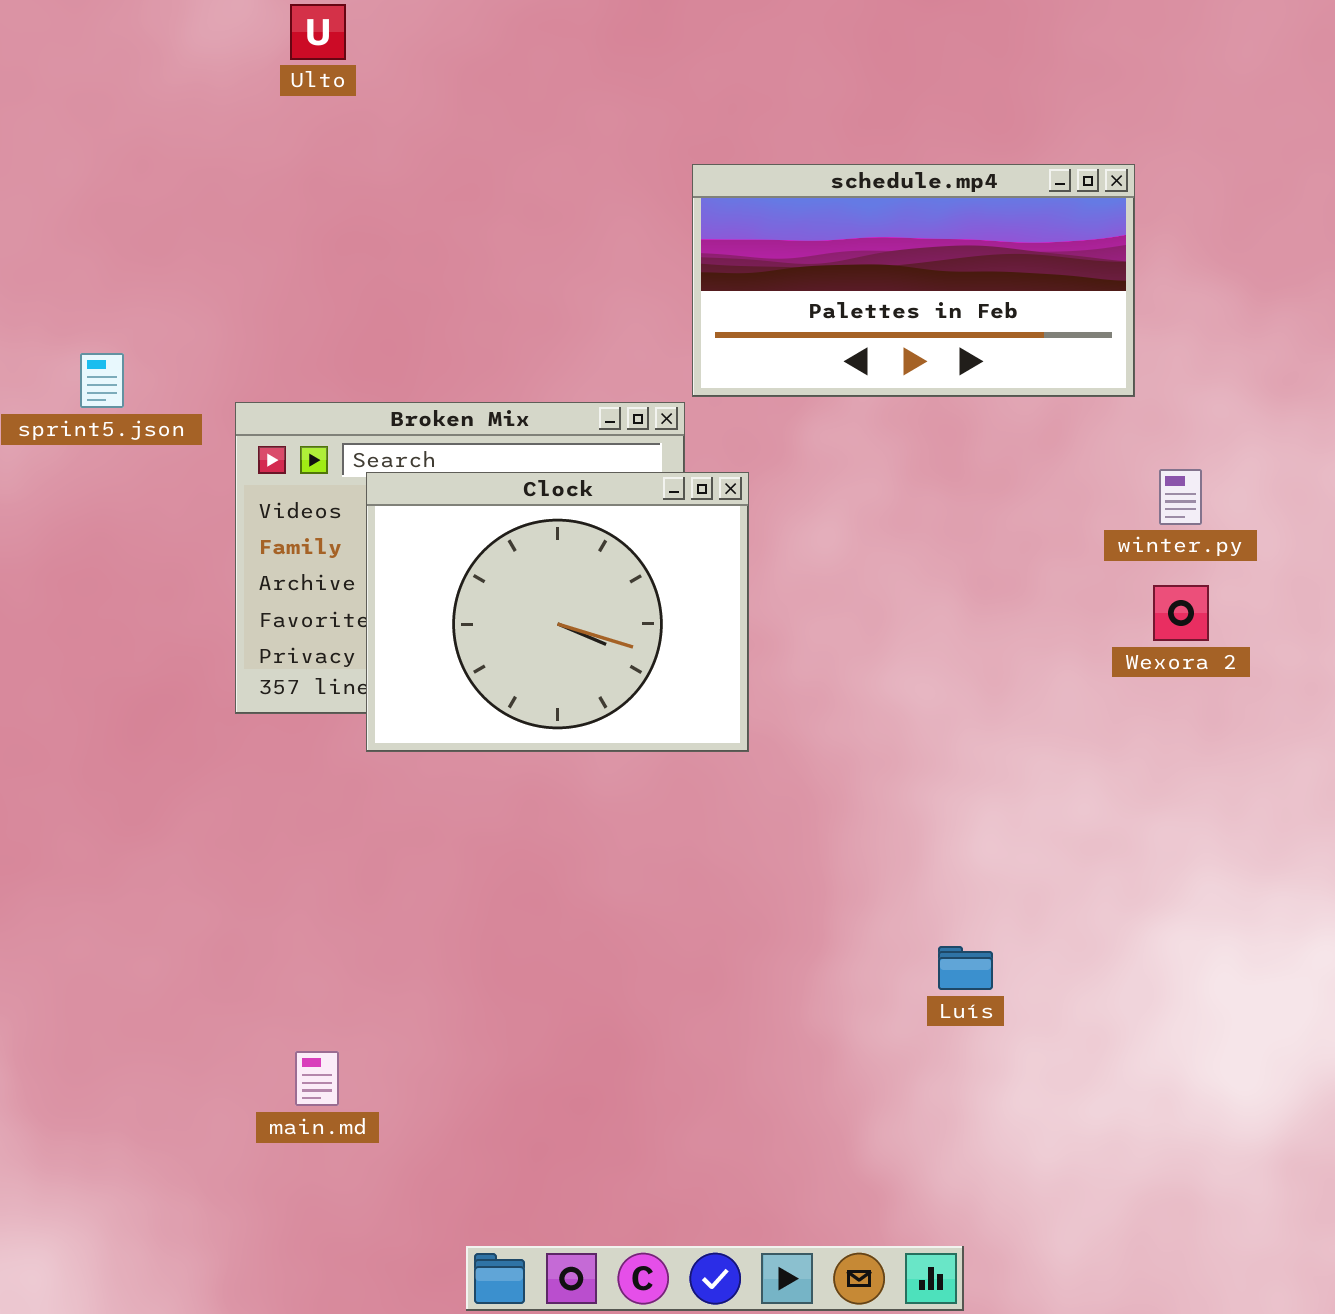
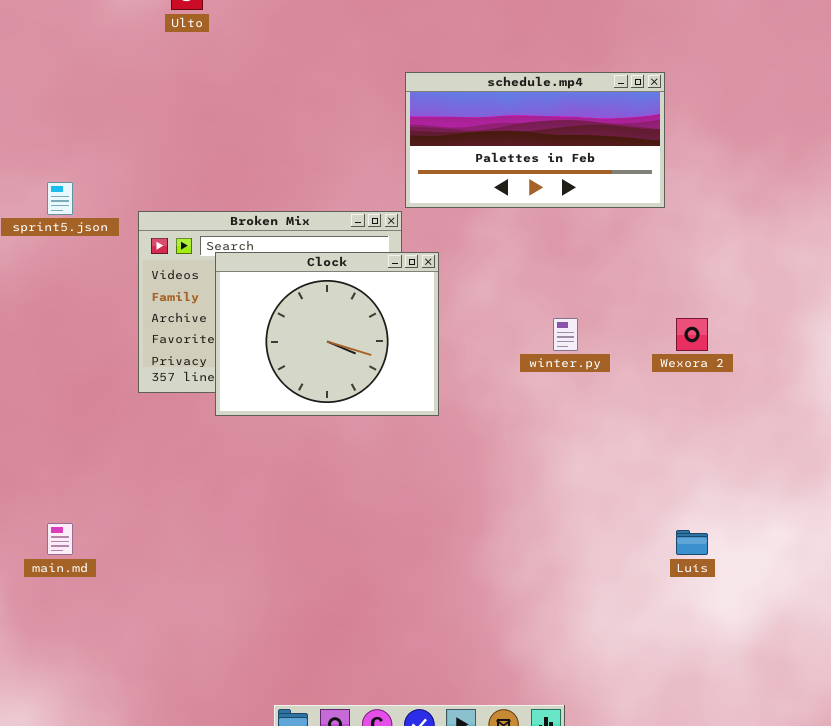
winter.py: [1159,469,1202,525] -> [553,318,578,351], moved
Luís: [938,946,993,990] -> [676,530,708,555], moved
main.md: [295,1051,339,1106] -> [47,523,73,555], moved

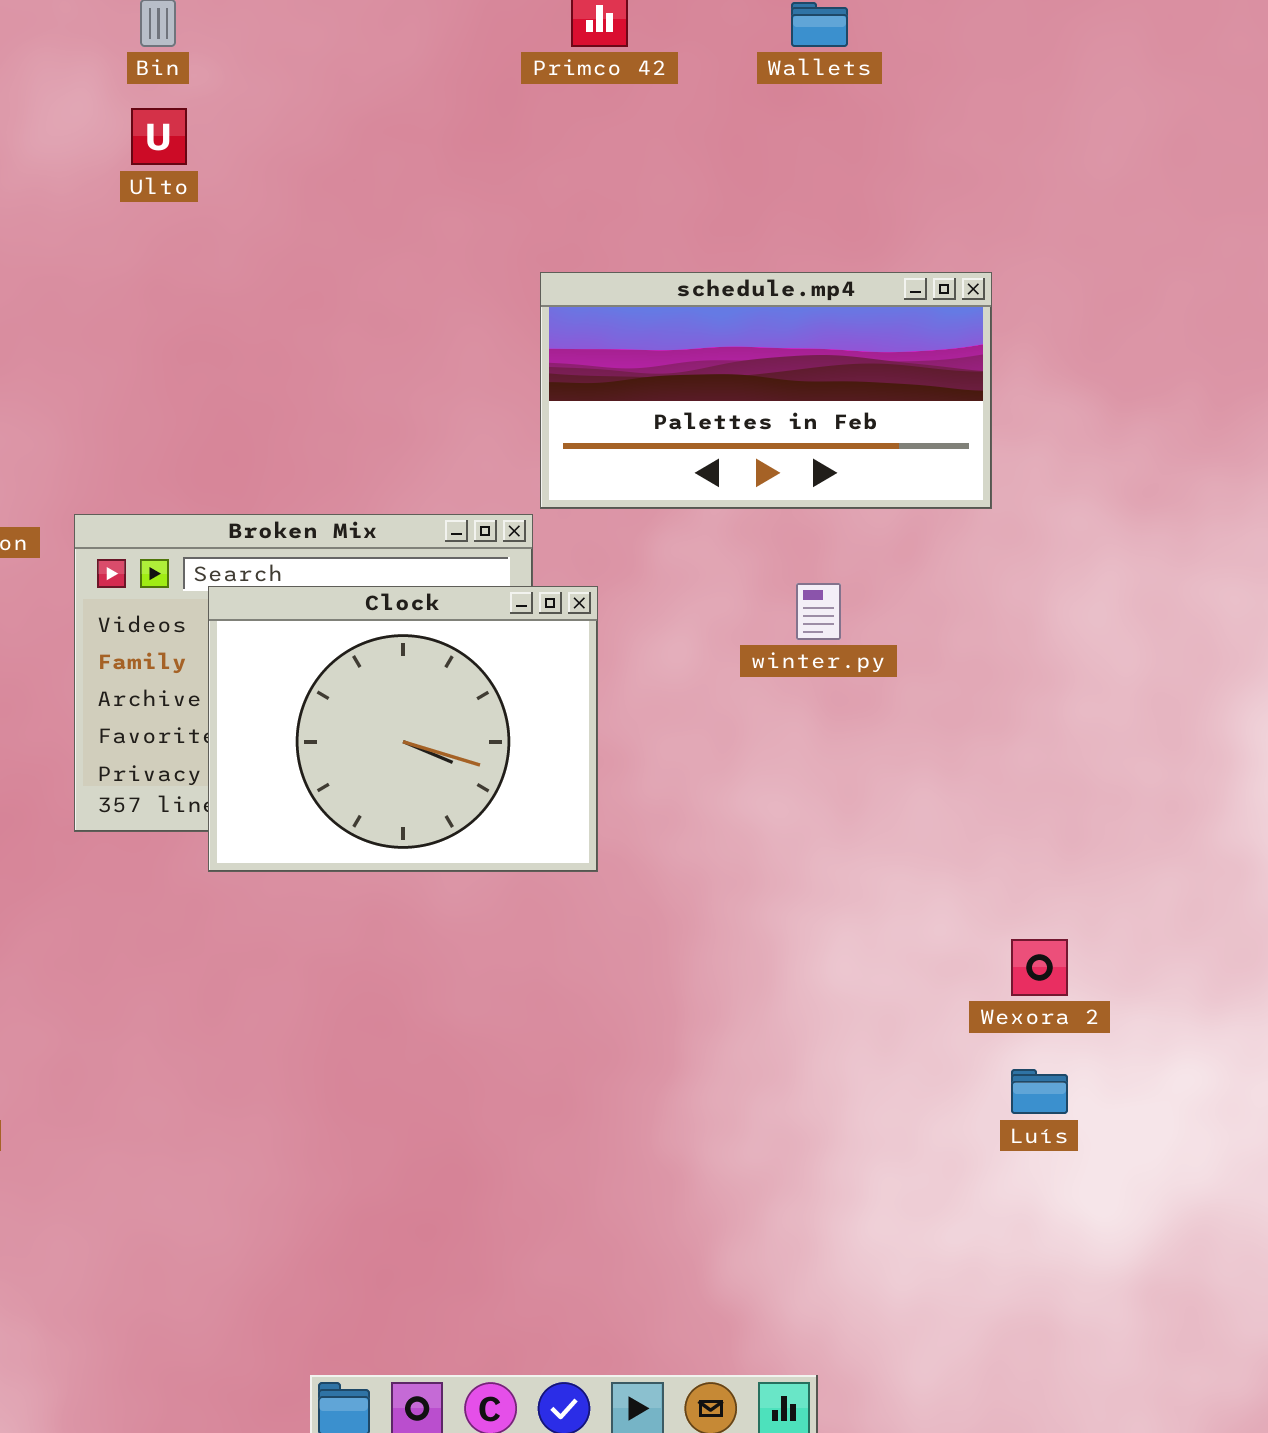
winter.py: [553,318,578,351] -> [796,583,841,640], moved
Wexora 2: [676,318,708,351] -> [1011,939,1068,996], moved

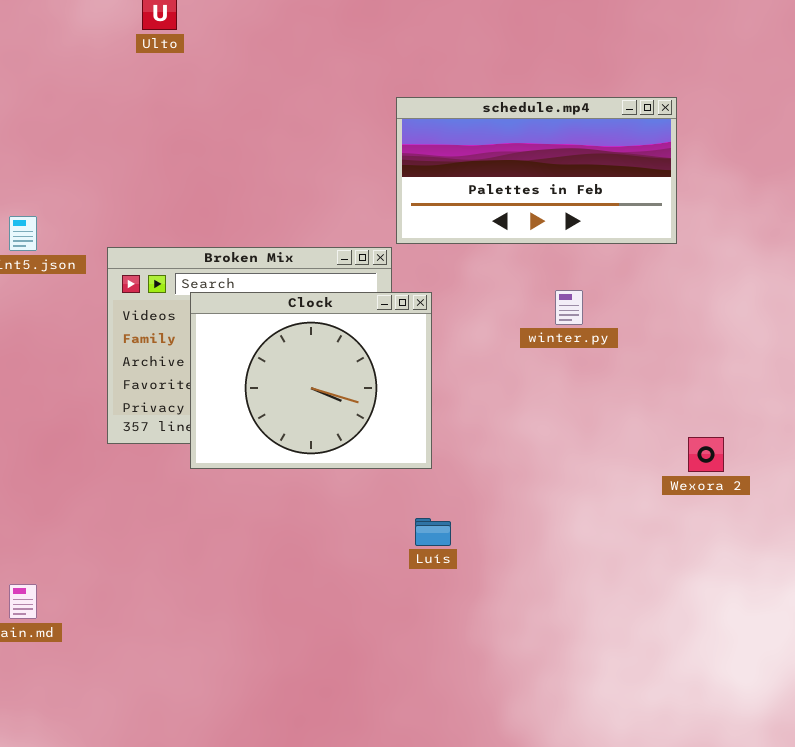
Wexora 2: [1011,939,1068,996] -> [688,437,724,472], moved
Luís: [1011,1069,1068,1114] -> [415,518,451,546], moved

